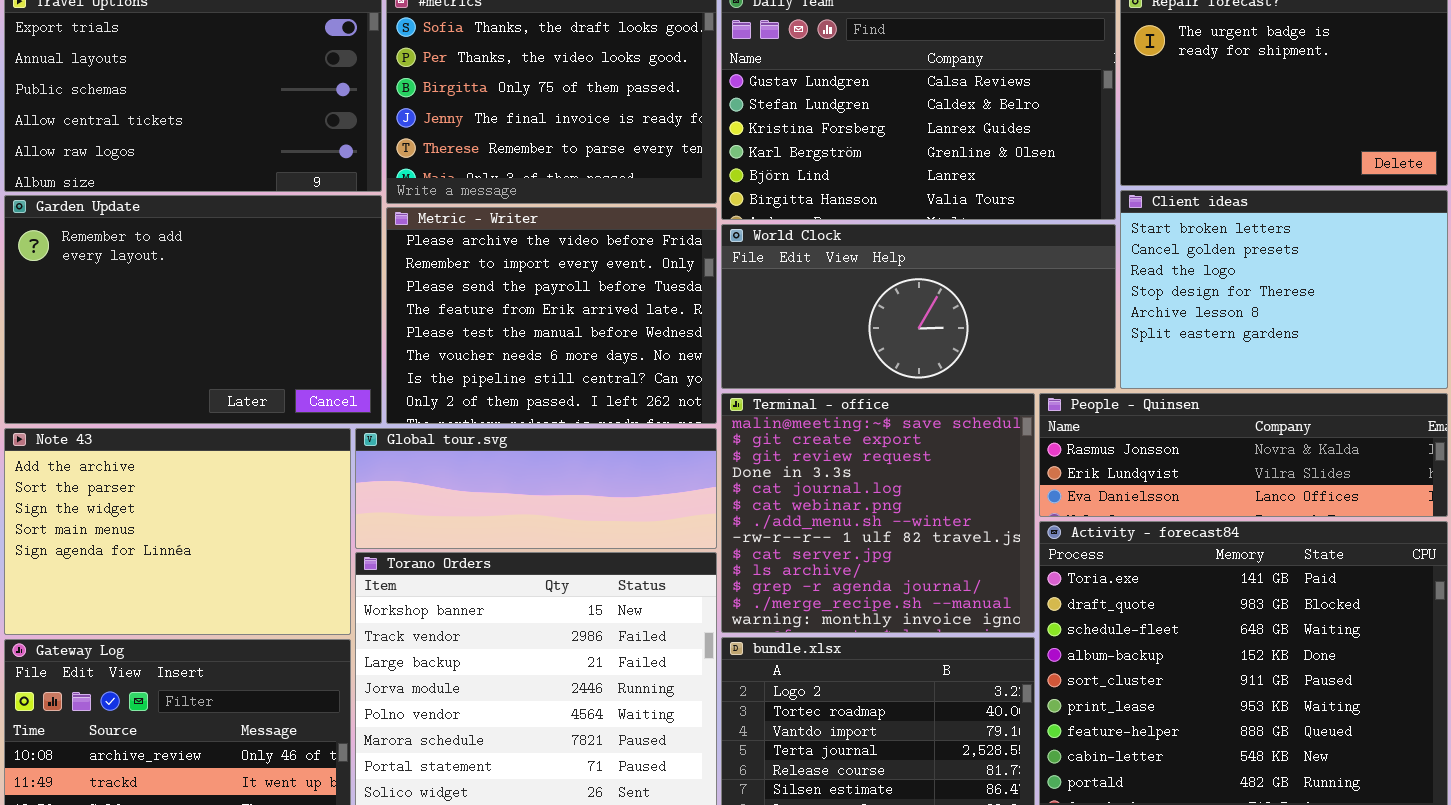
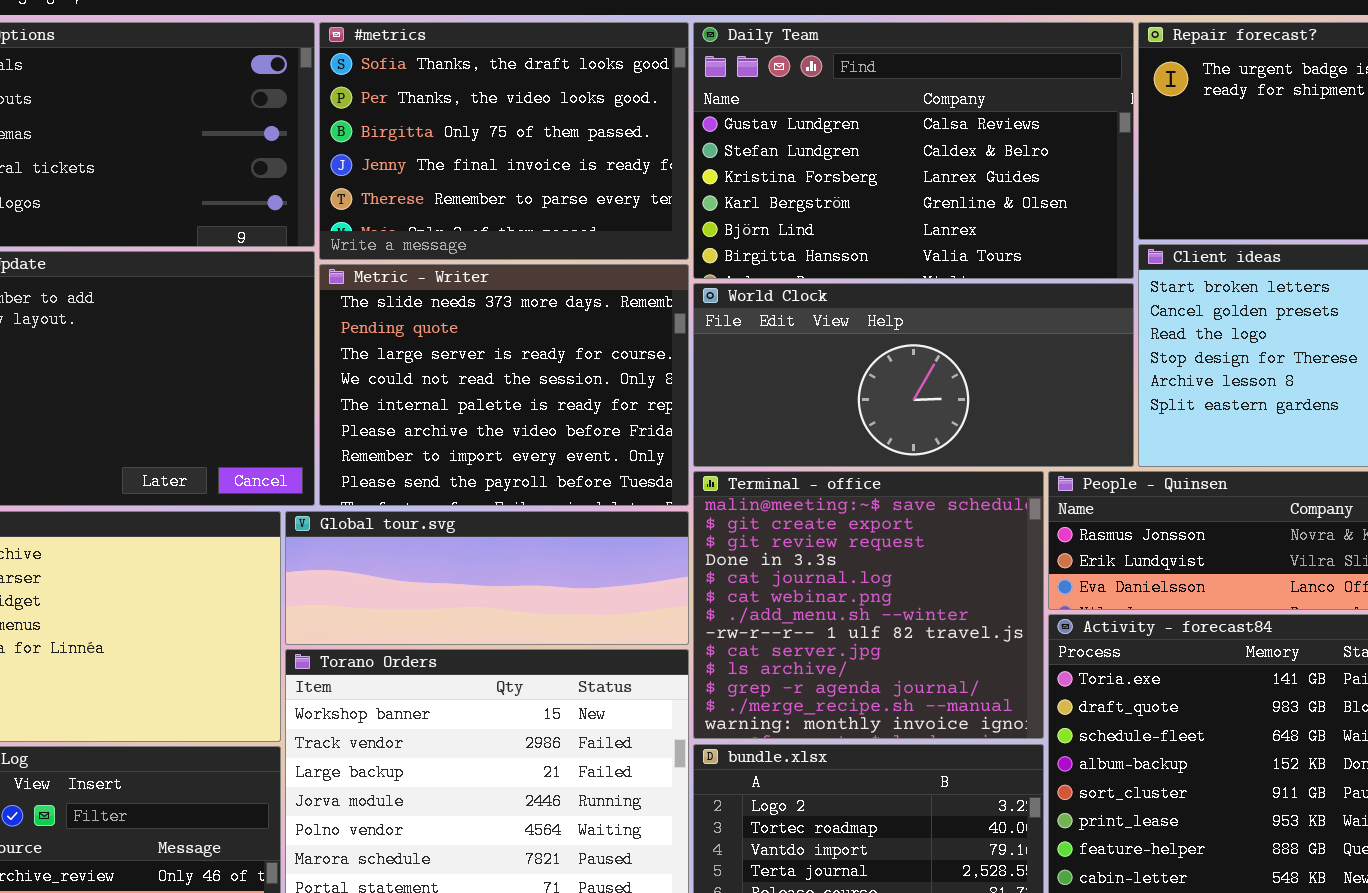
Metric - Writer: [386,207,717,424] -> [319,264,689,506], scrolled up 5 rows

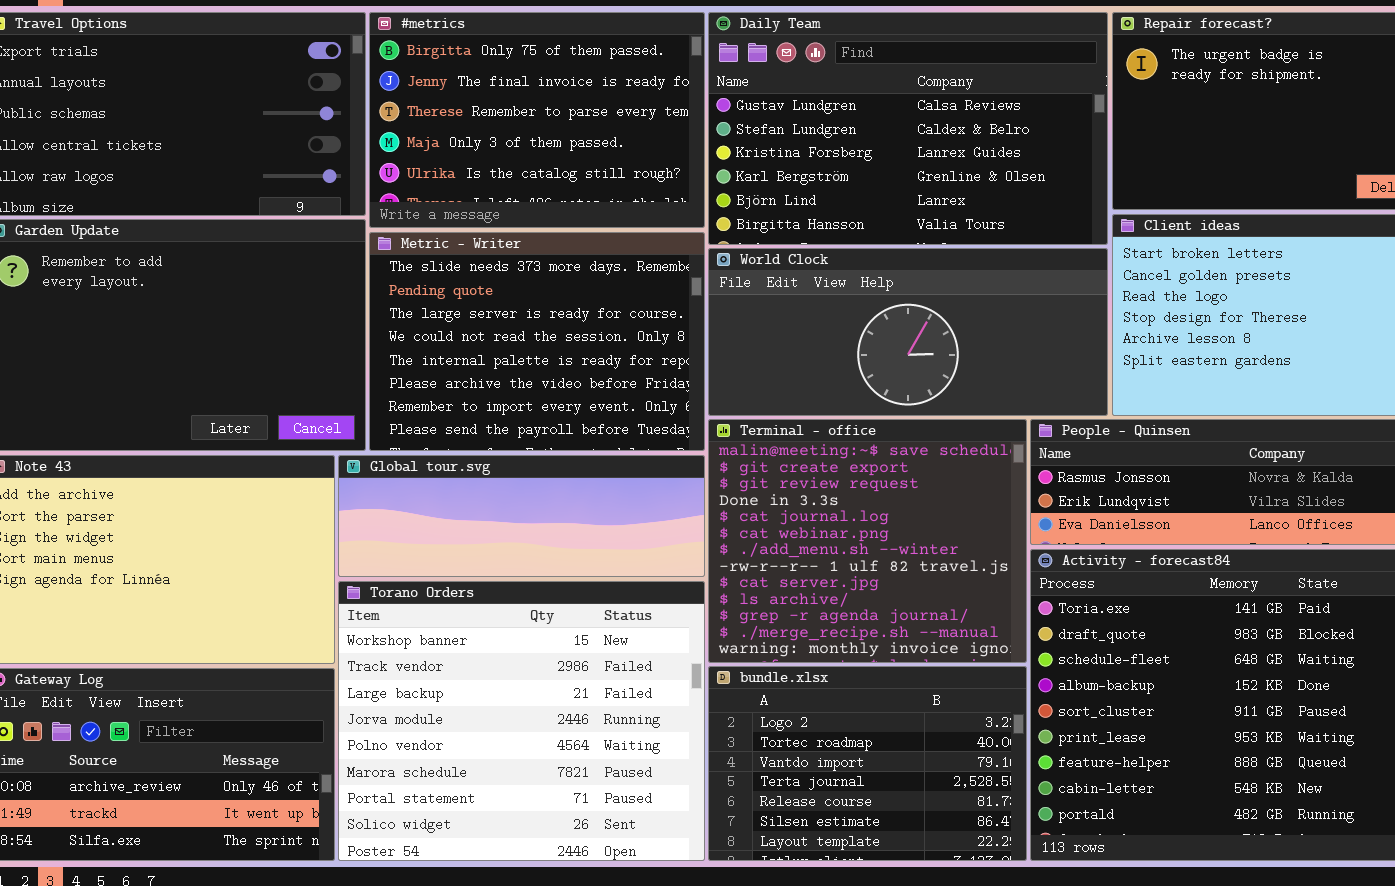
#metrics: [319,22,689,260] -> [369,12,705,228], scrolled down 2 rows

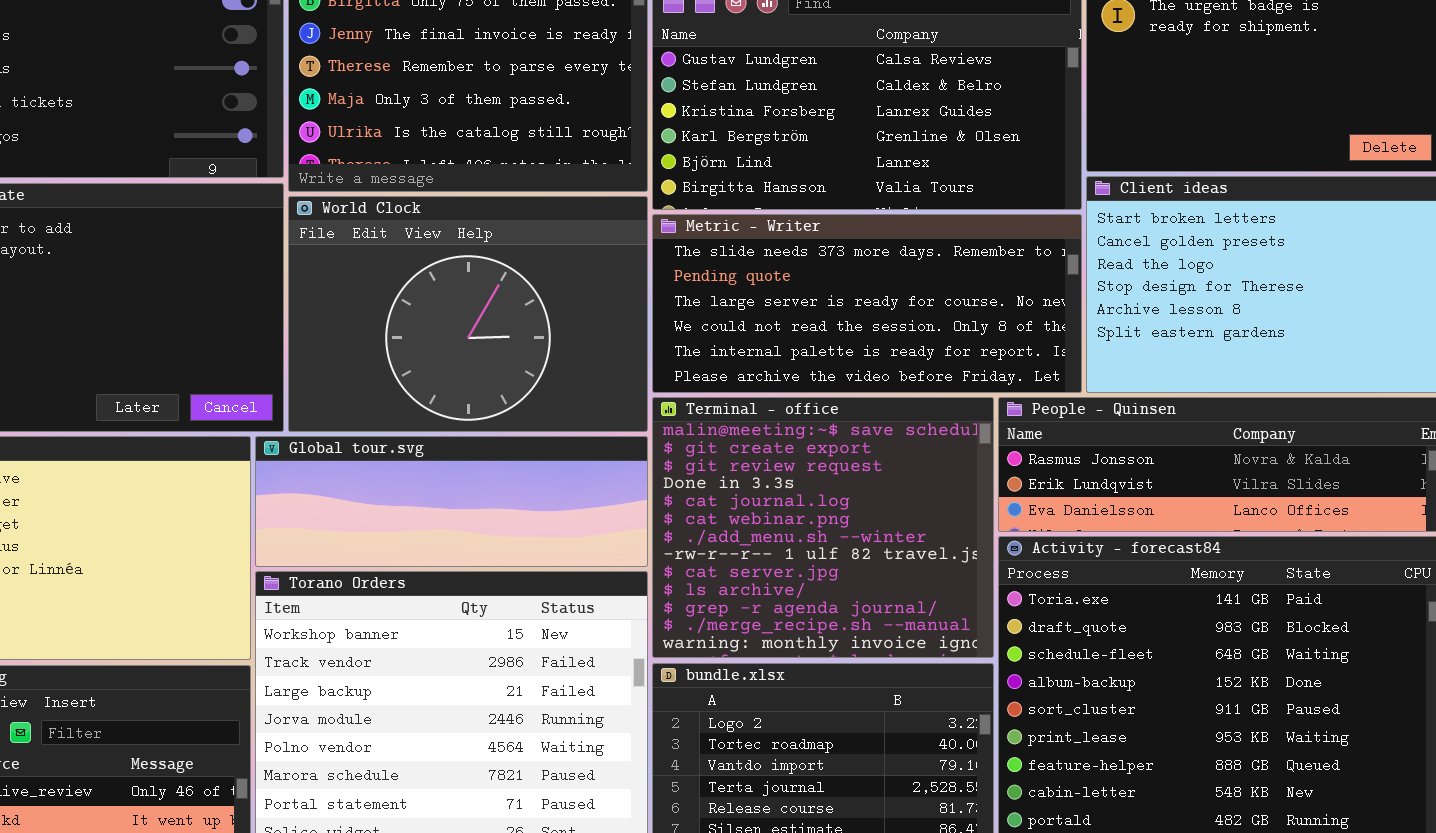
Metric - Writer: [369,232,705,451] -> [652,214,1082,393], moved, resized
World Clock: [708,248,1108,416] -> [288,196,648,432], moved, resized

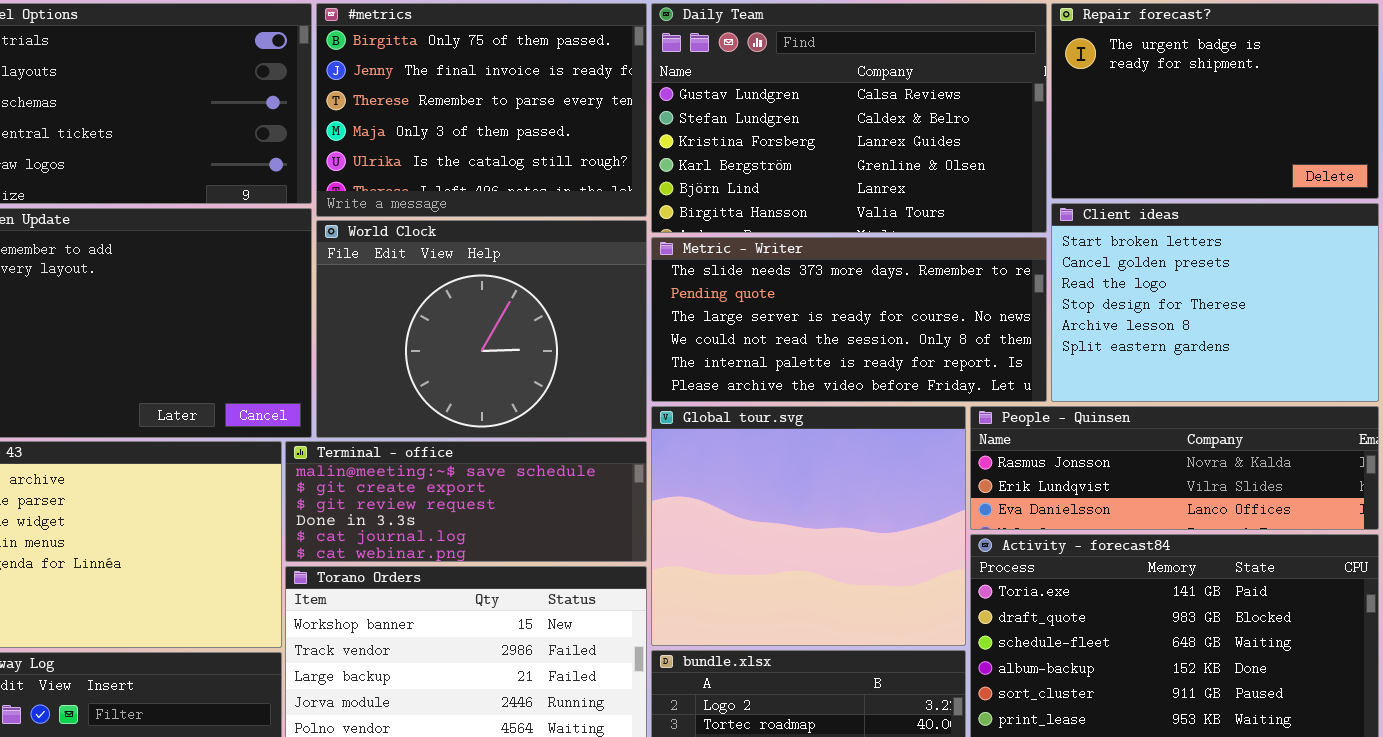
Terminal - office: [652,397,994,658] -> [285,441,647,562], moved, resized
Global tour.svg: [255,436,648,567] -> [651,406,966,646], moved, resized

